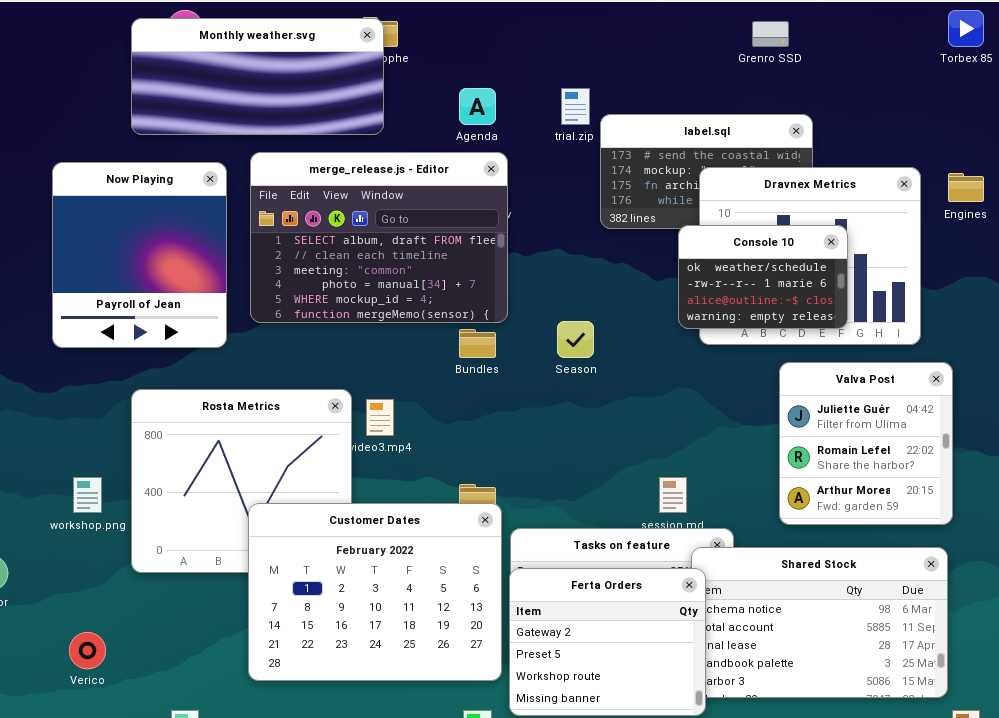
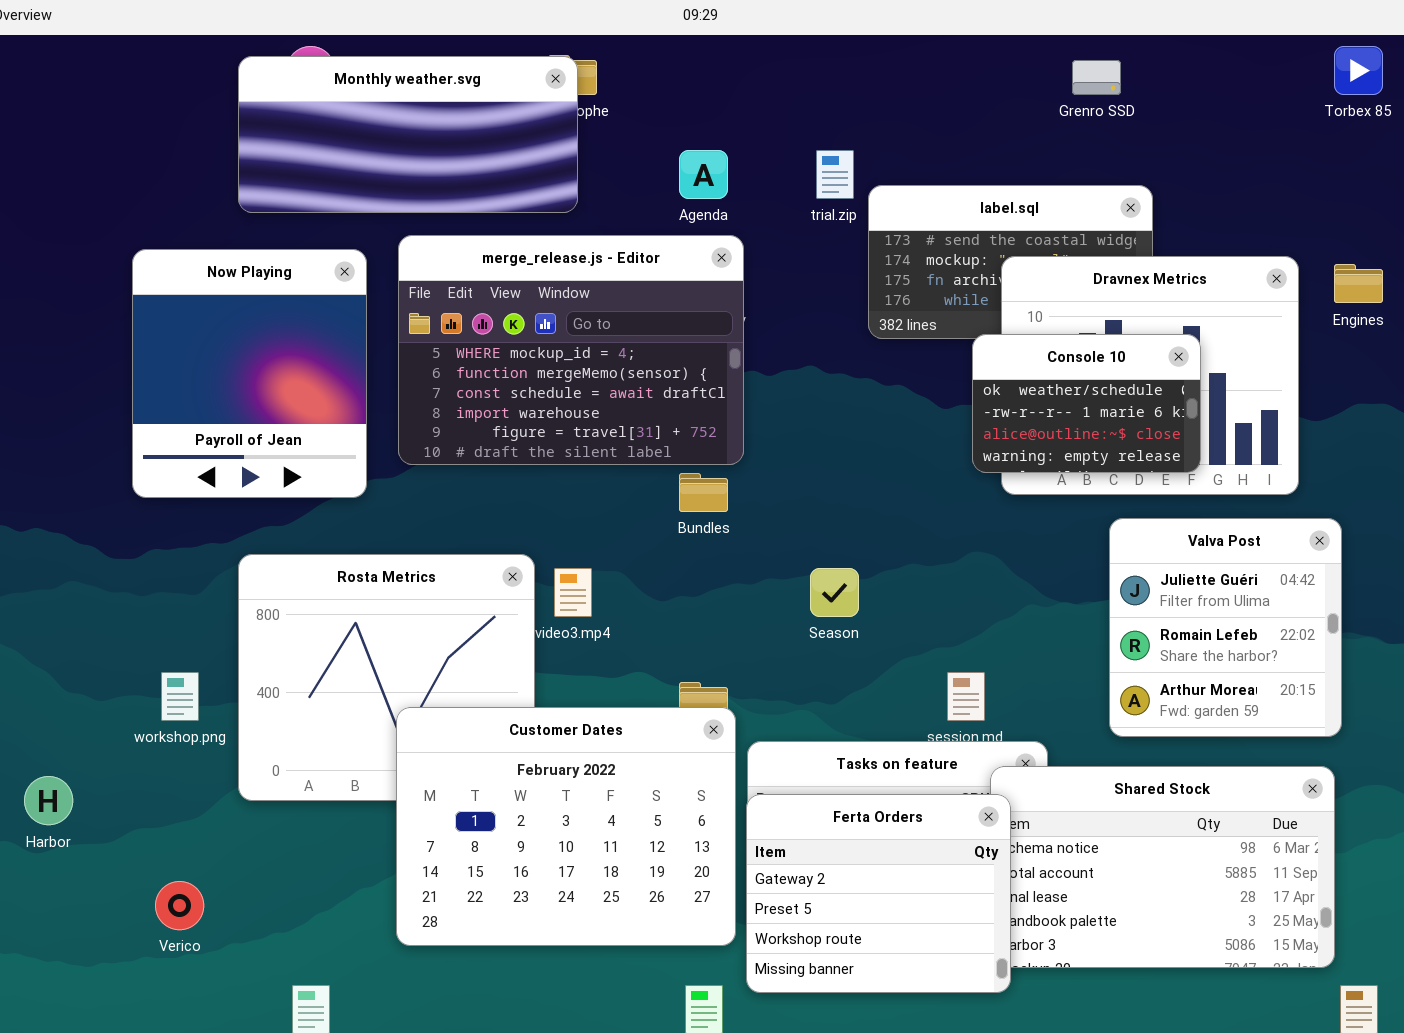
merge_release.js - Editor: [250,152,508,323] -> [398,235,744,465], scrolled down 4 rows
Season: [557,321,594,358] -> [810,568,859,617], moved

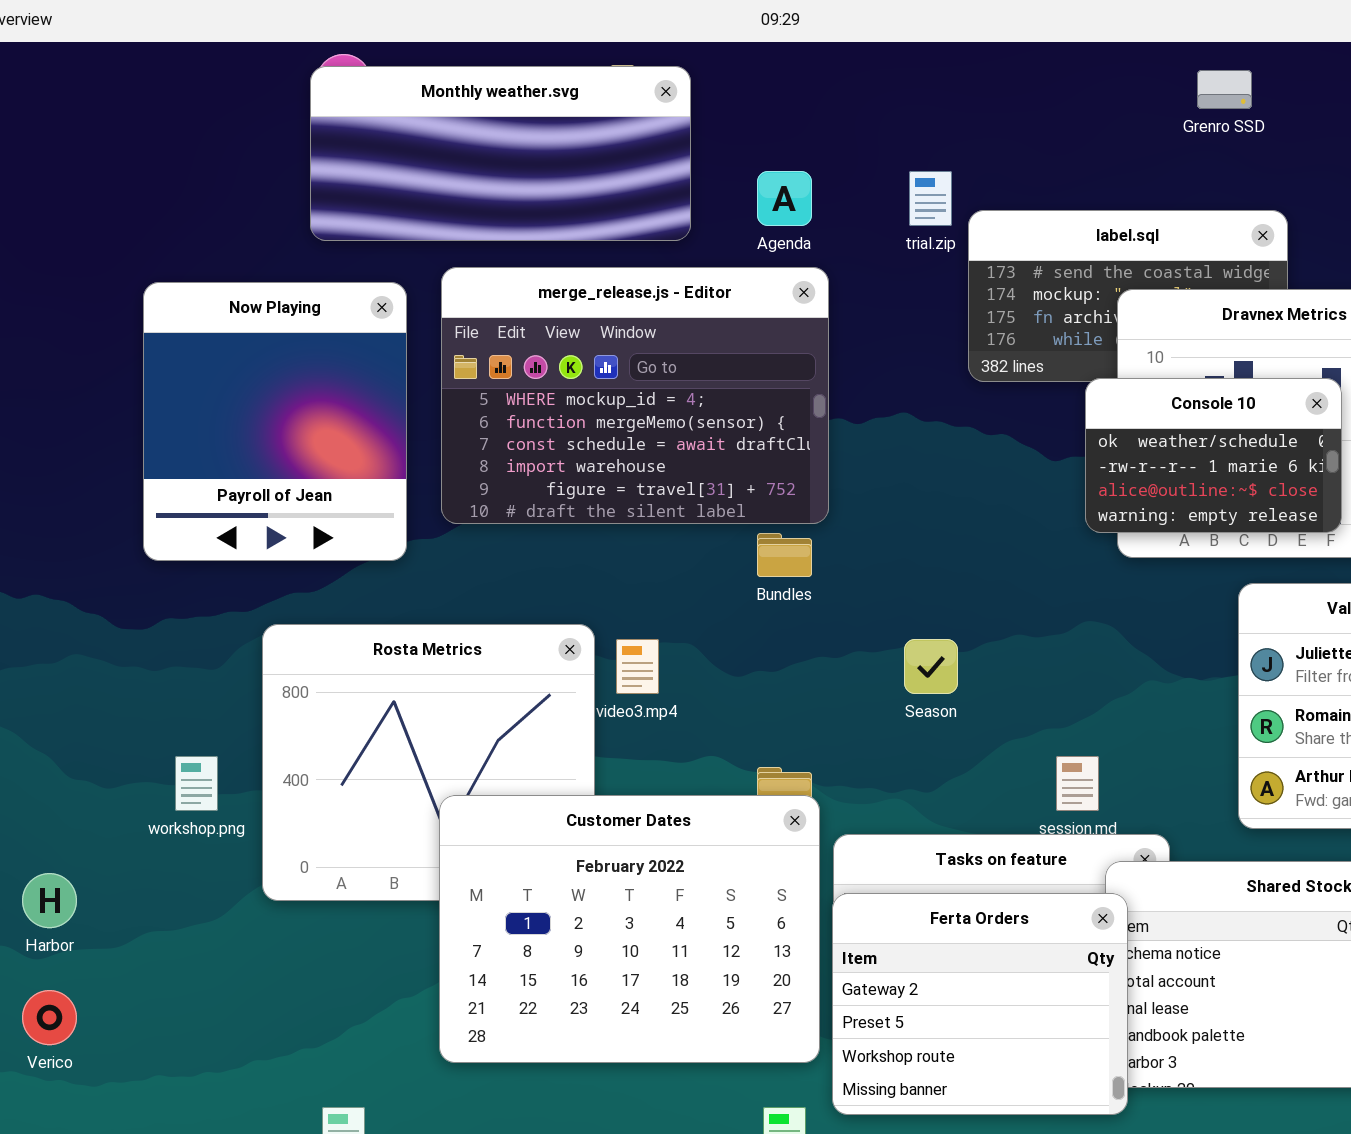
Monthly weather.svg: [238,56,578,213] -> [310,66,691,241], moved
Verico: [155,881,204,930] -> [22,990,77,1045], moved

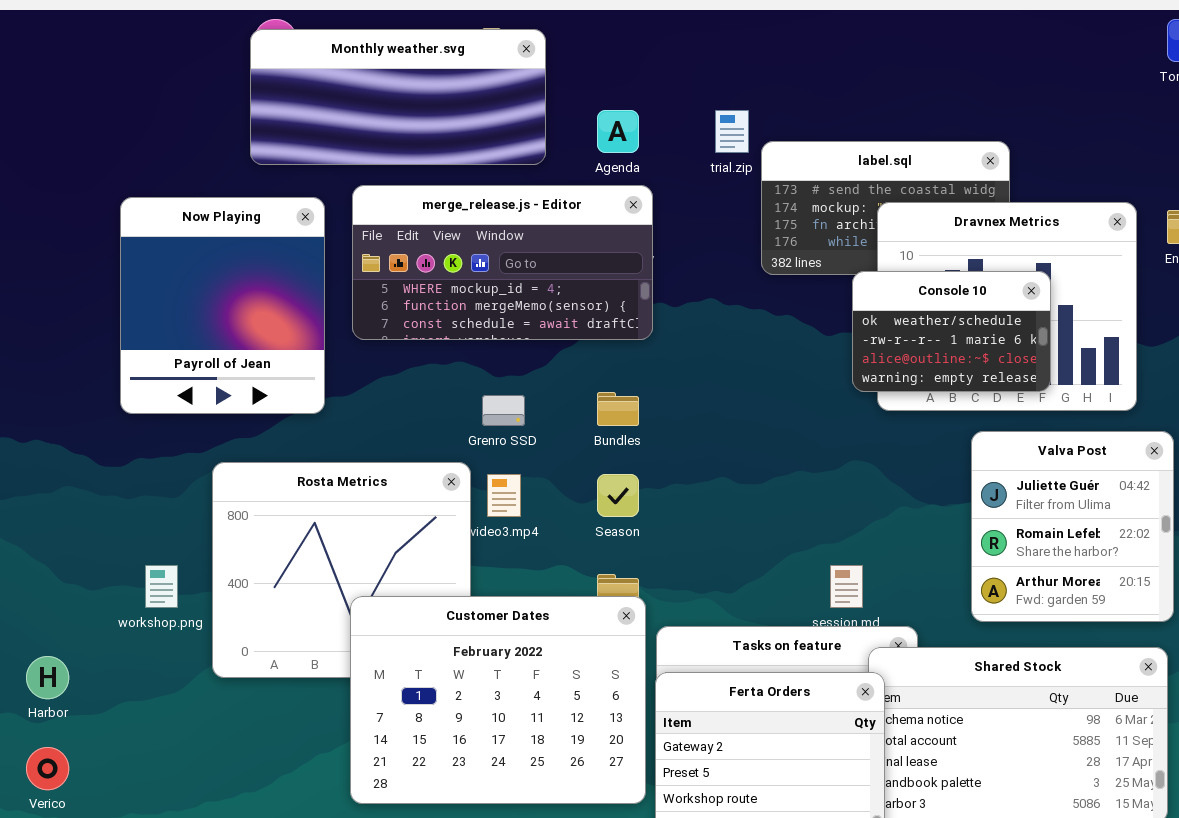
Grenro SSD: [1197,70,1252,109] -> [482,395,525,426], moved
merge_release.js - Editor: [441,267,829,524] -> [352,185,653,340], resized
Season: [904,639,958,694] -> [597,474,639,517], moved

